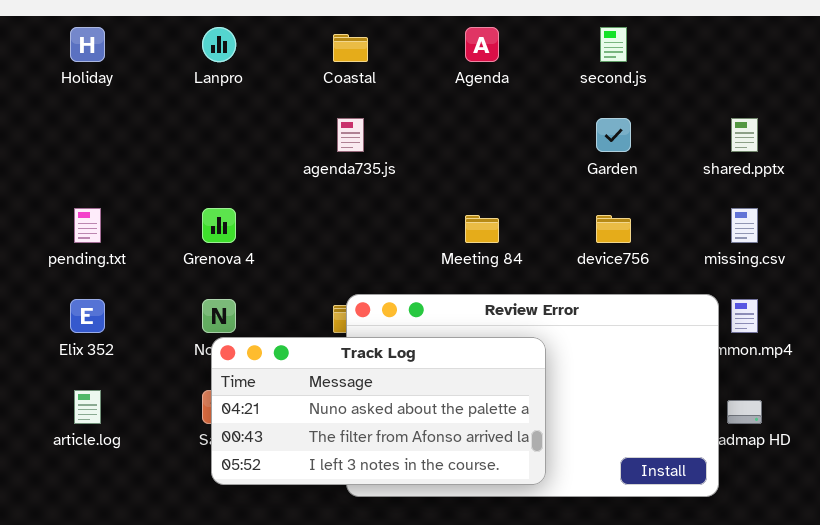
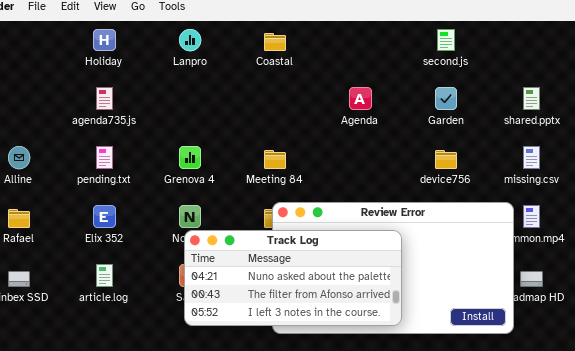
Agenda: [465,27,499,62] -> [349,87,372,110], moved
agenda735.js: [337,118,364,152] -> [96,87,113,110], moved
Meeting 84: [465,215,499,243] -> [264,150,286,169], moved

